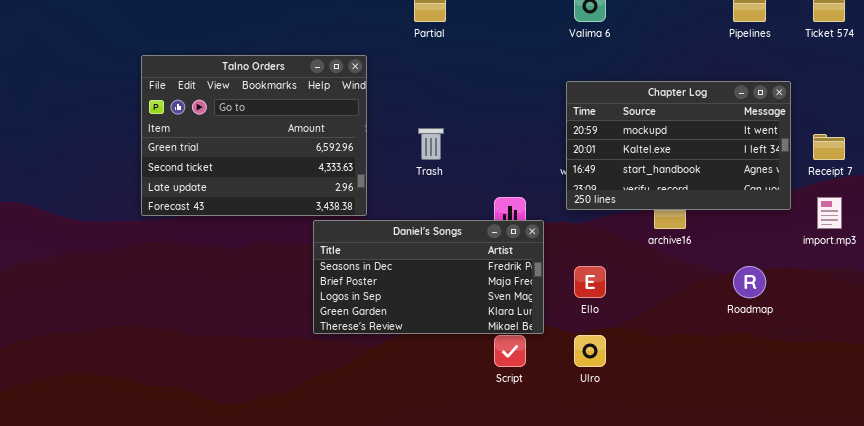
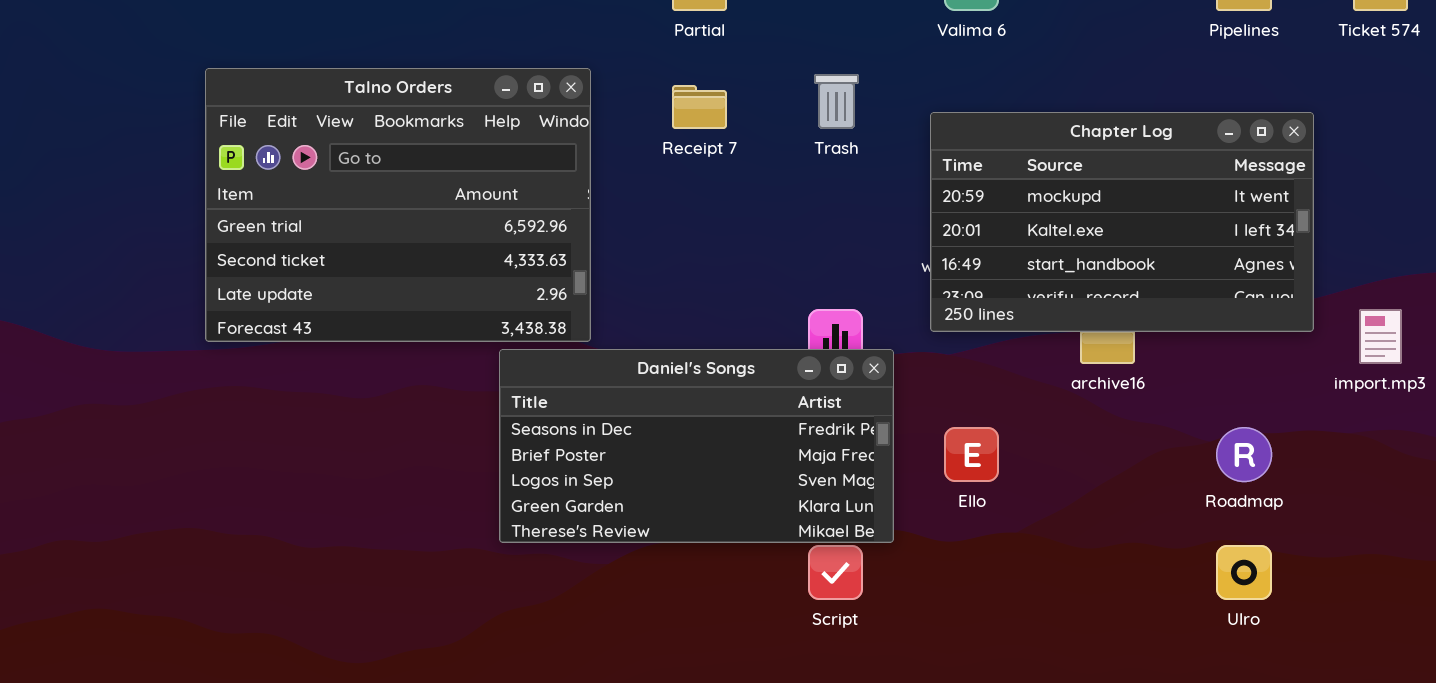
Trash: [418,128,444,160] -> [814,74,859,129], moved
Receipt 7: [813,134,845,160] -> [672,85,727,129], moved
Ulro: [574,335,606,367] -> [1216,545,1272,600], moved

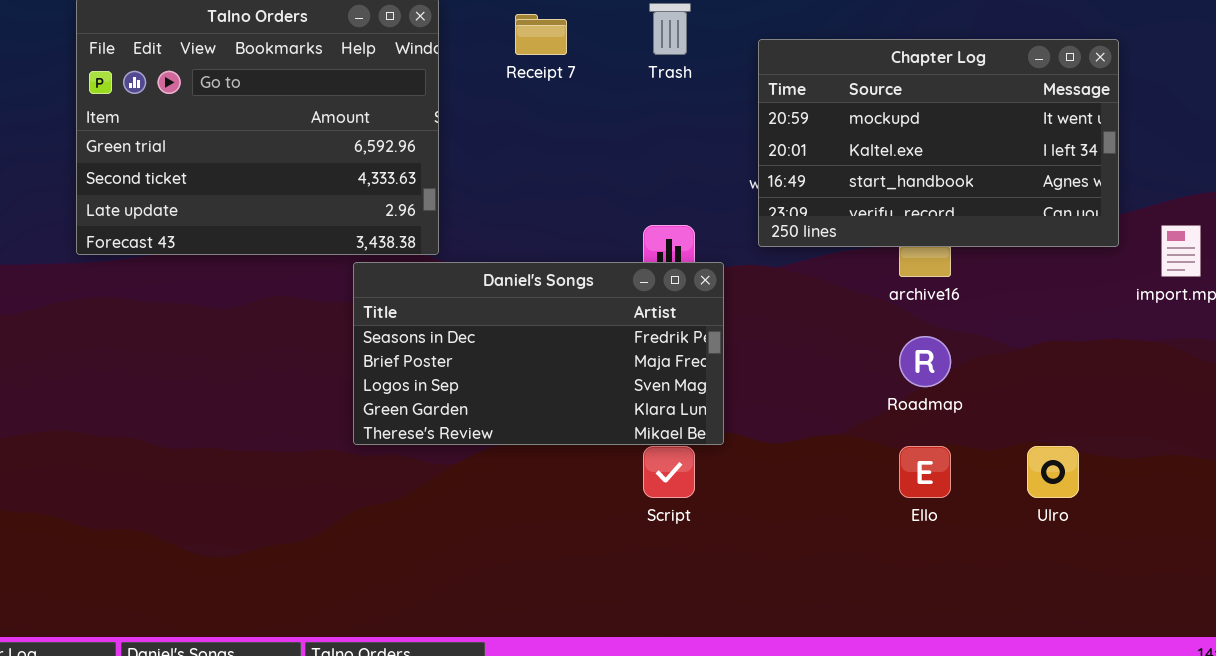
Ello: [944,427,999,482] -> [899,446,951,498], moved
Roadmap: [1216,427,1272,482] -> [899,336,951,387], moved

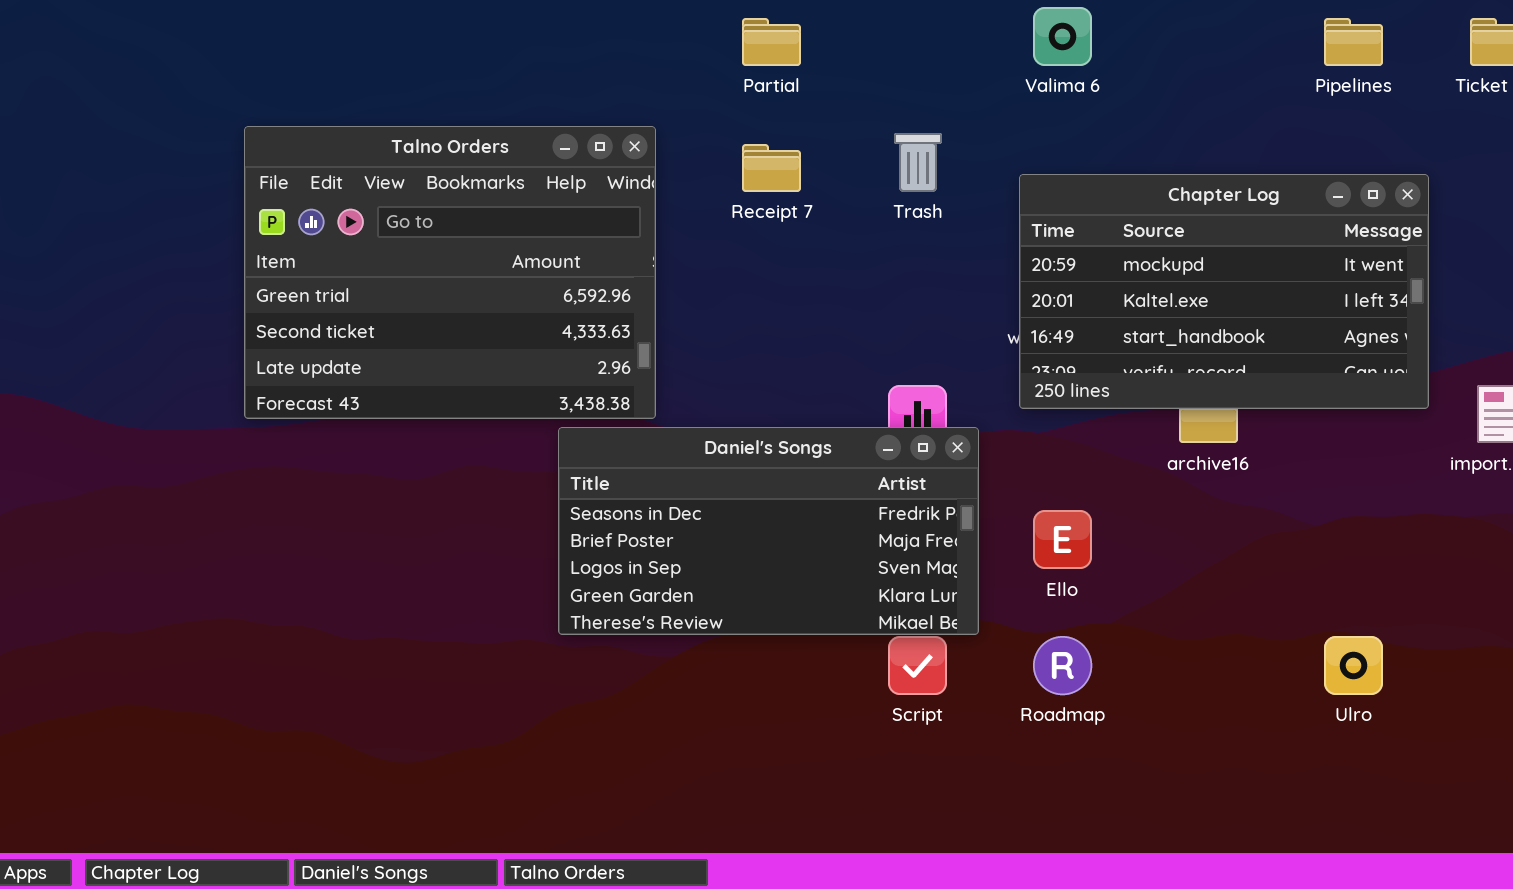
Roadmap: [899,336,951,387] -> [1033,636,1092,695], moved
Ello: [899,446,951,498] -> [1033,510,1092,569], moved

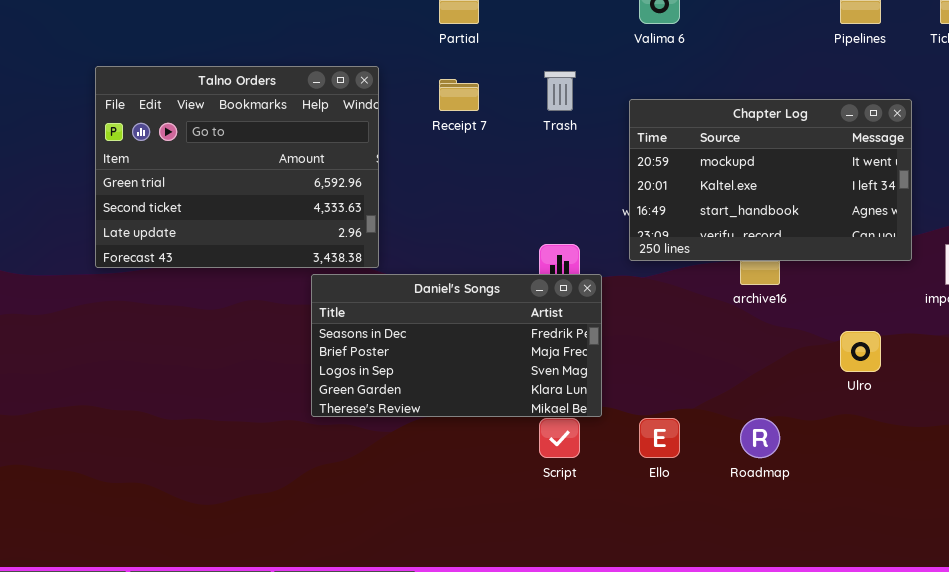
Ello: [1033,510,1092,569] -> [639,418,680,458], moved
Roadmap: [1033,636,1092,695] -> [740,418,780,458], moved
Ulro: [1324,636,1383,695] -> [840,331,881,372], moved

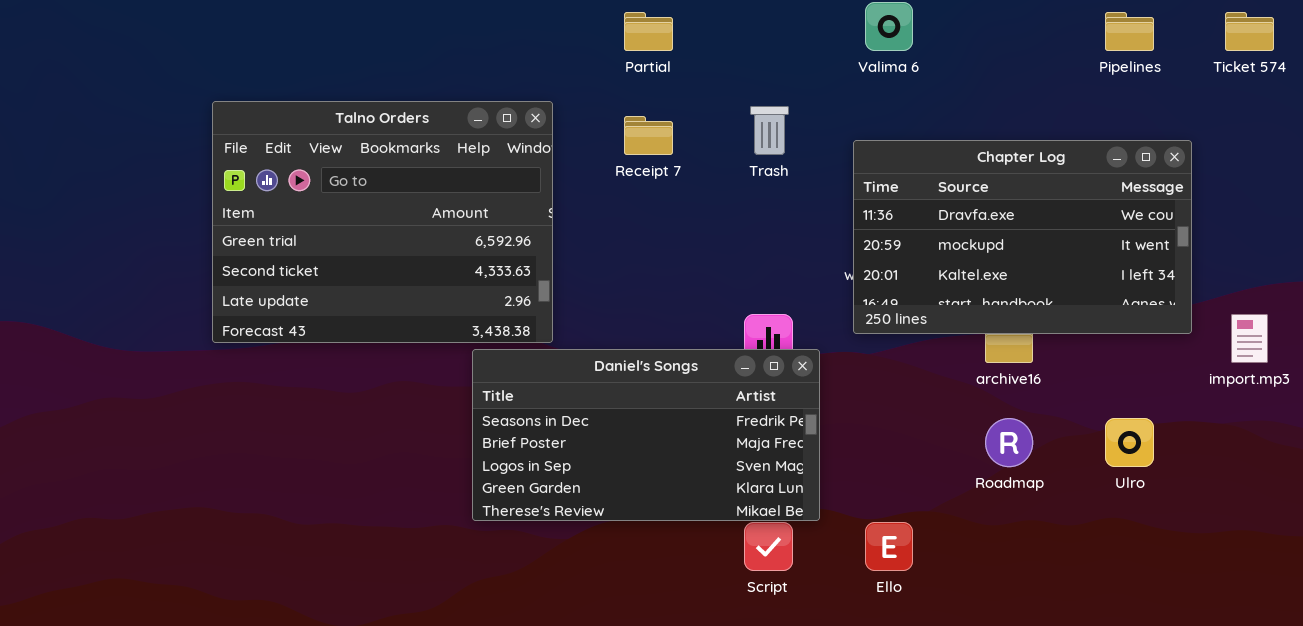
Chapter Log: [629,99,912,261] -> [853,140,1192,334], scrolled up 1 row
Roadmap: [740,418,780,458] -> [985,418,1033,467], moved

